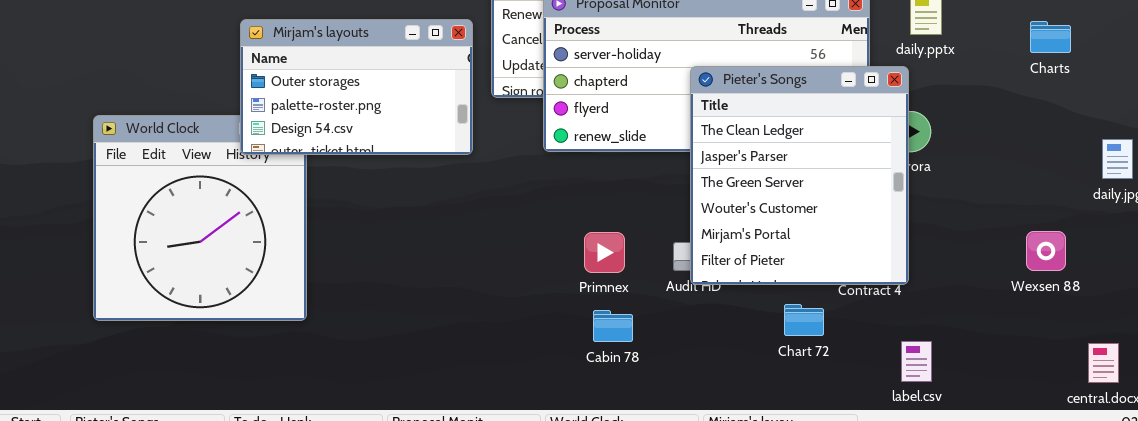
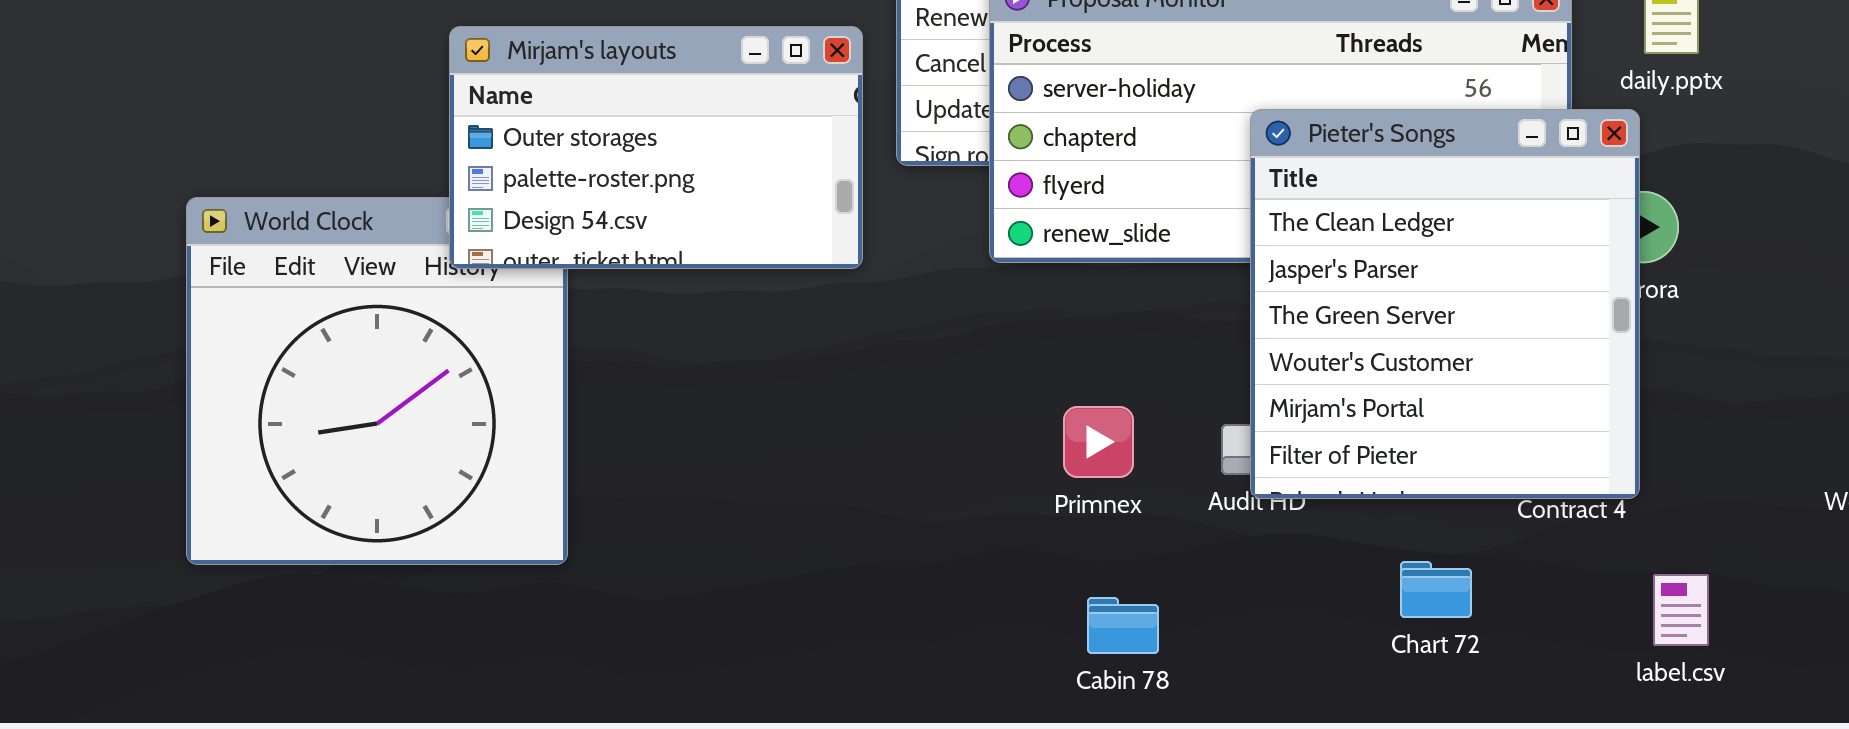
Chart 72: [784,304,824,336] -> [1400,561,1472,618], moved
Cabin 78: [593,310,633,342] -> [1087,597,1159,654], moved
label.csv: [901,341,932,382] -> [1653,574,1709,646], moved

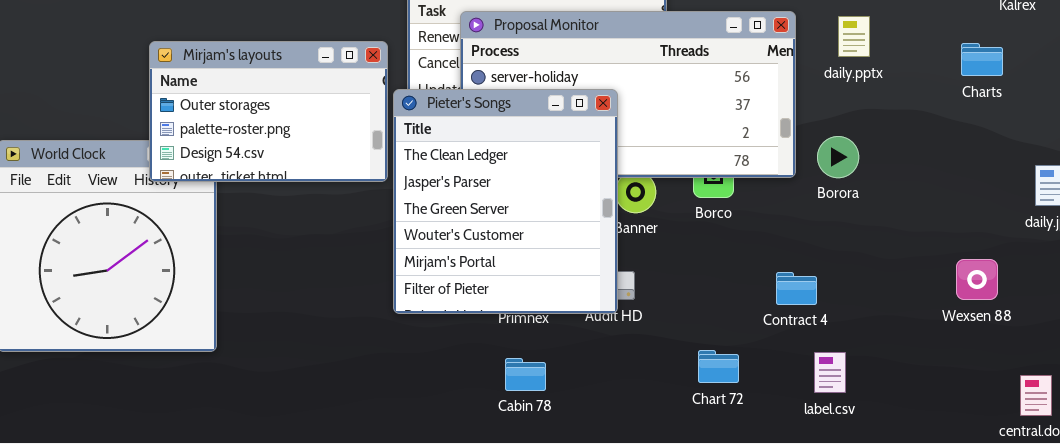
Pieter's Songs: [1250,109,1640,499] -> [393,89,618,314], moved
label.csv: [1653,574,1709,646] -> [814,352,846,393], moved
Cabin 78: [1087,597,1159,654] -> [505,358,546,391], moved

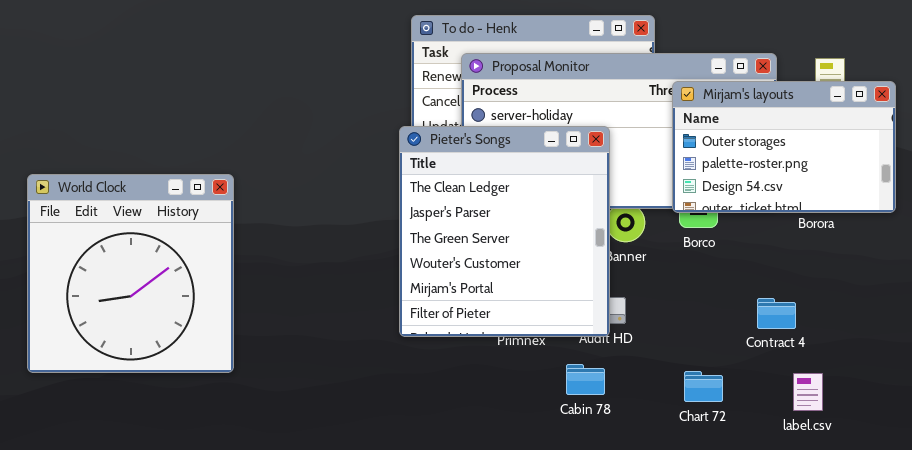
Mirjam's layouts: [149,41,388,182] -> [672,81,896,213], moved
Cabin 78: [505,358,546,391] -> [566,364,605,395], moved

